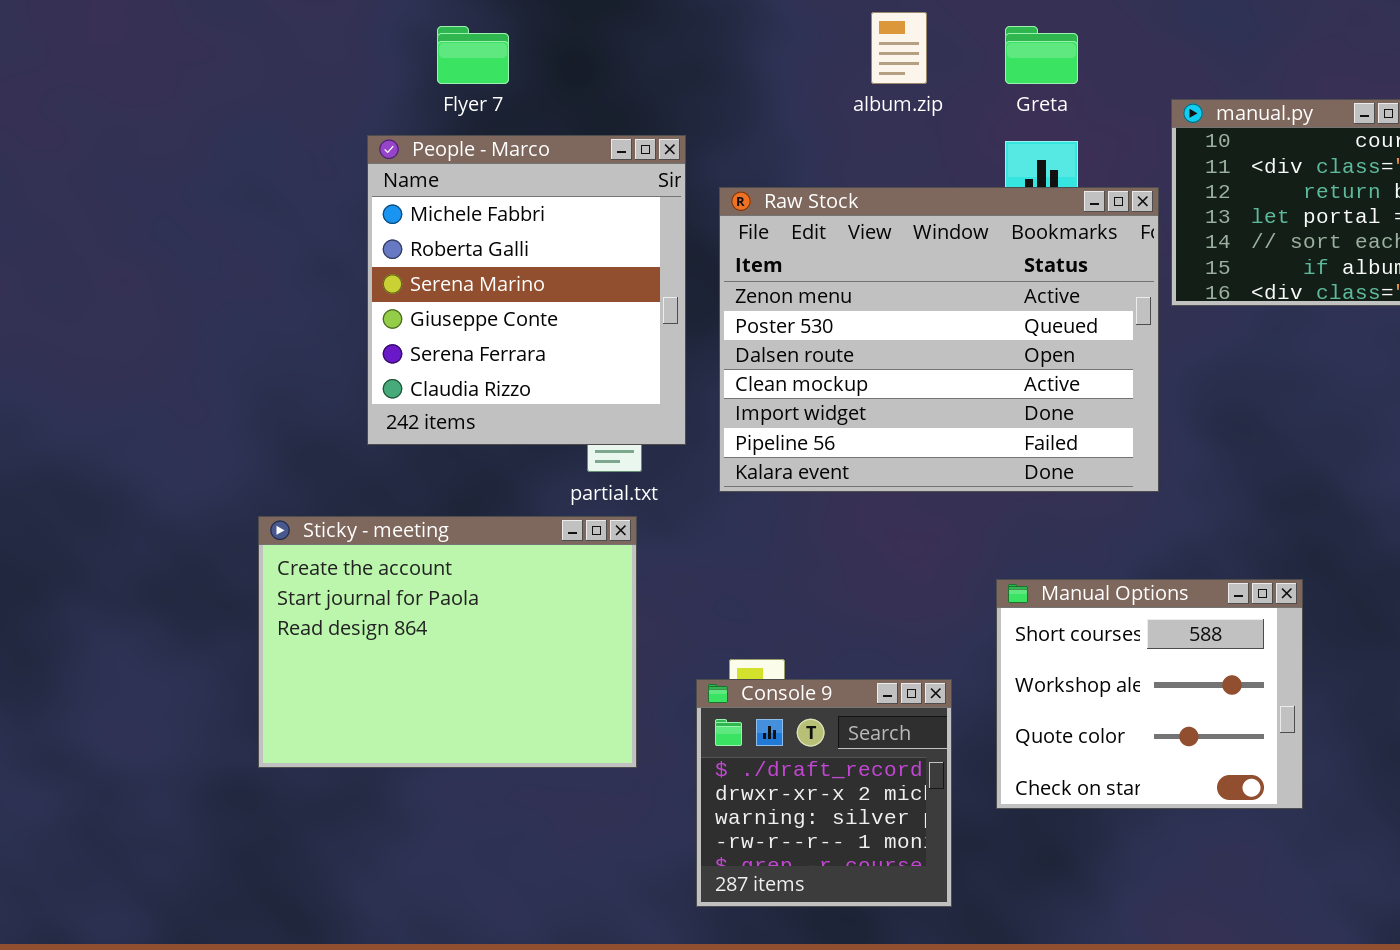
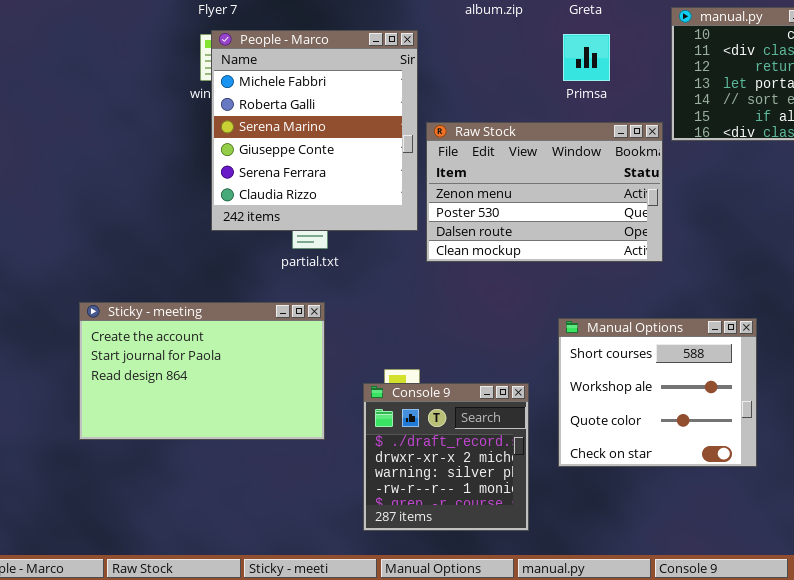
People - Marco: [367,135,686,445] -> [211,30,418,231], moved
Raw Stock: [719,187,1159,492] -> [426,122,663,262], resized
Sticky - meeting: [258,516,637,768] -> [79,302,325,440], resized

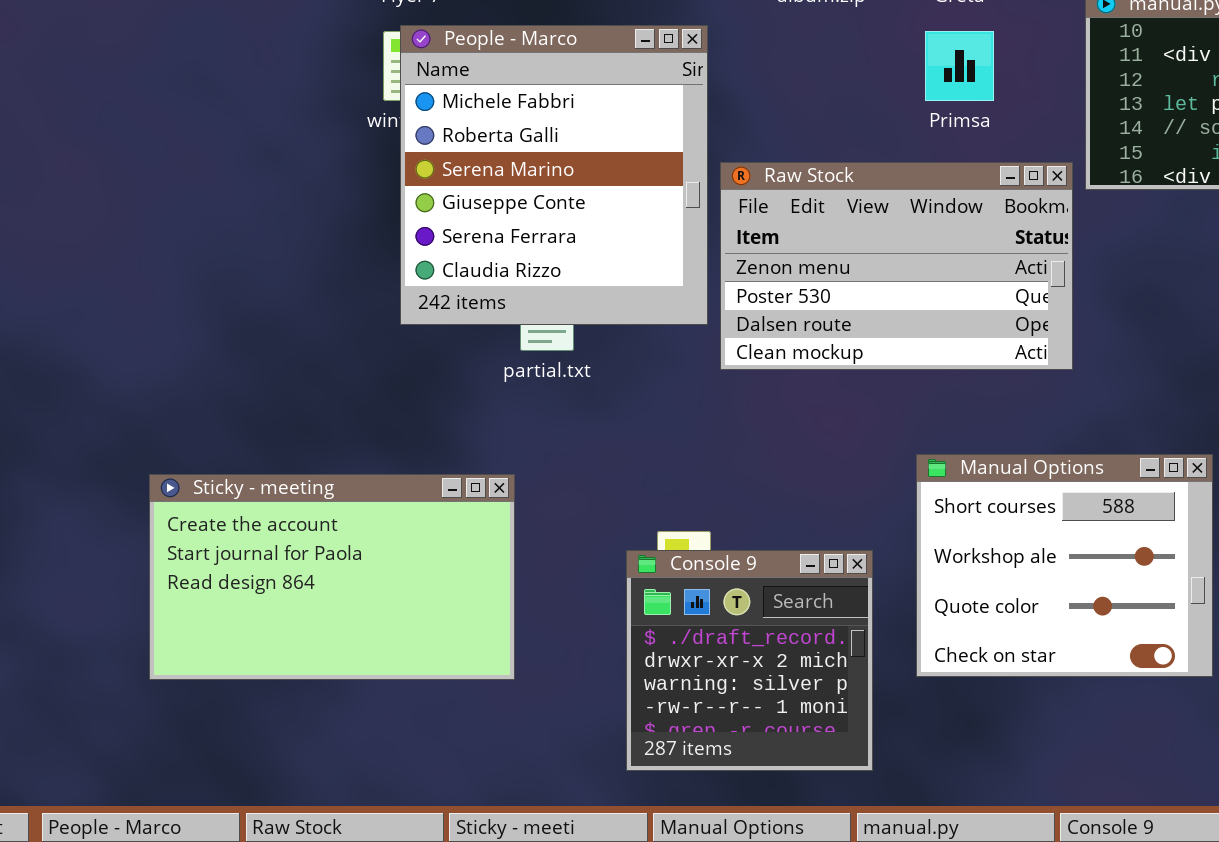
Sticky - meeting: [79,302,325,440] -> [149,474,515,680], moved

